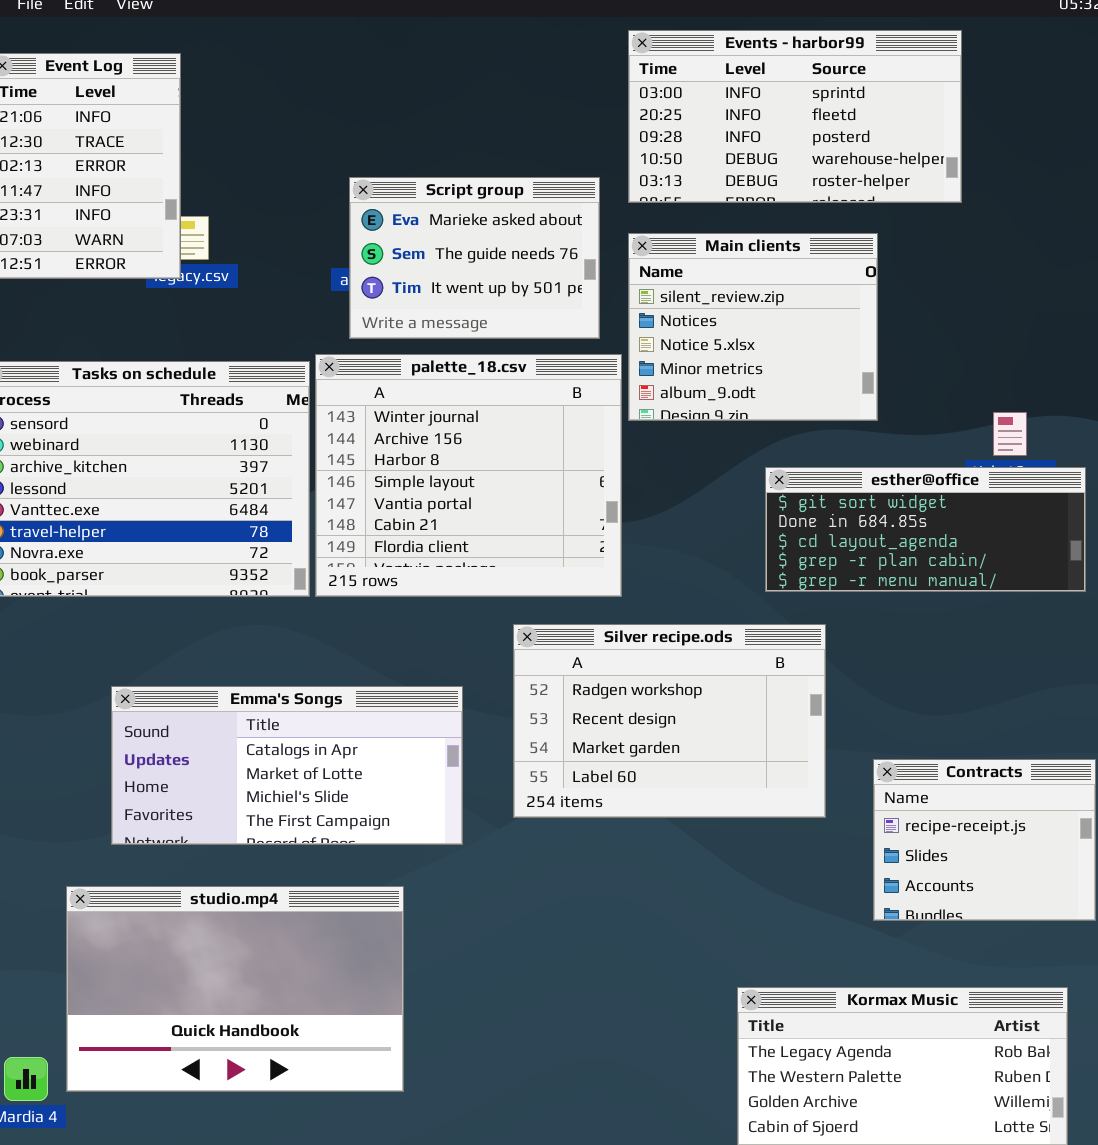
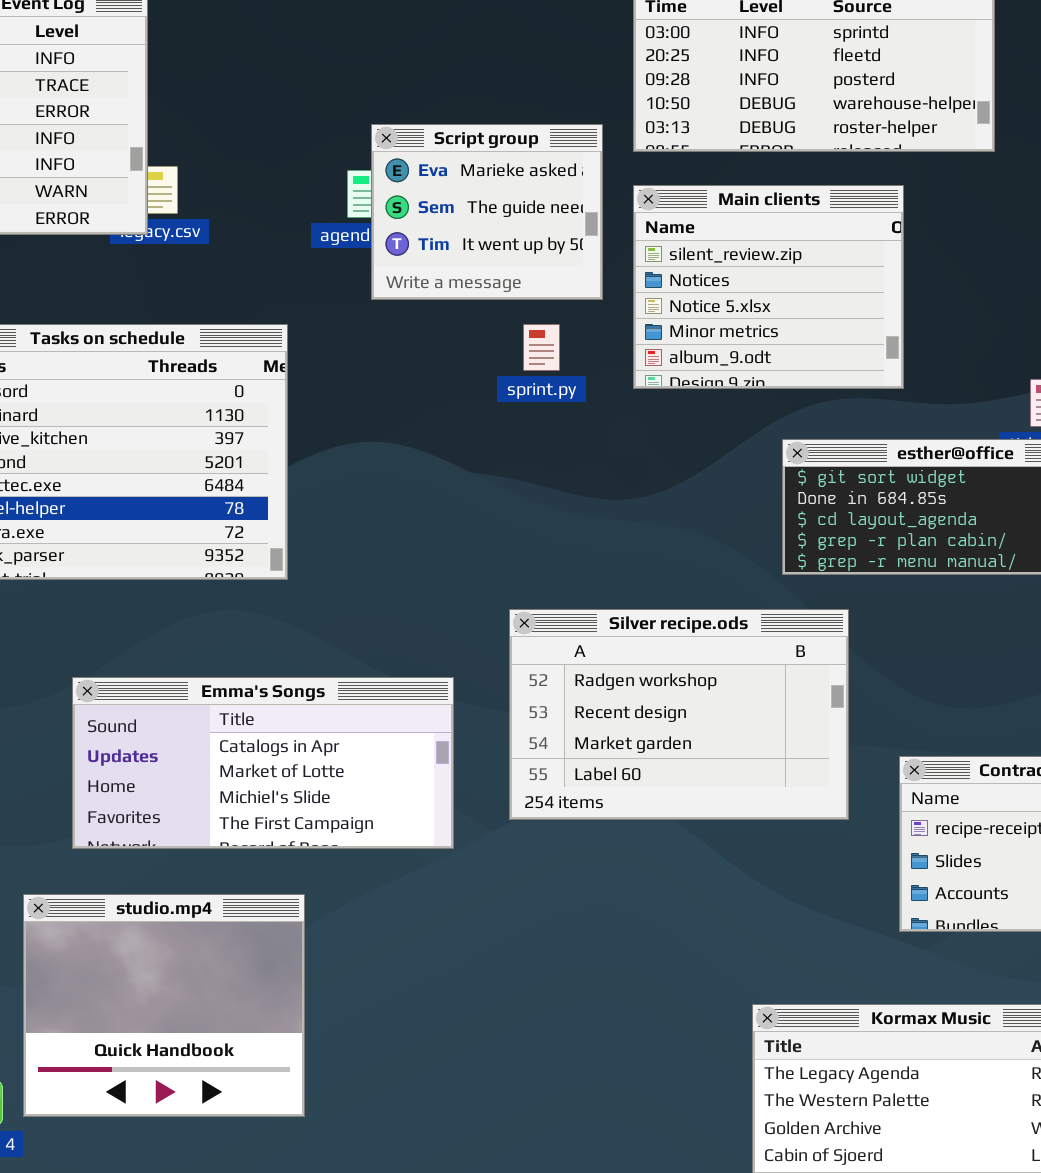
Script group: [349,177,600,339] -> [371,124,603,300], resized
palette_18.csv: [315,354,622,597] -> none, closed
studio.mp4: [66,886,404,1092] -> [23,894,305,1117], resized

